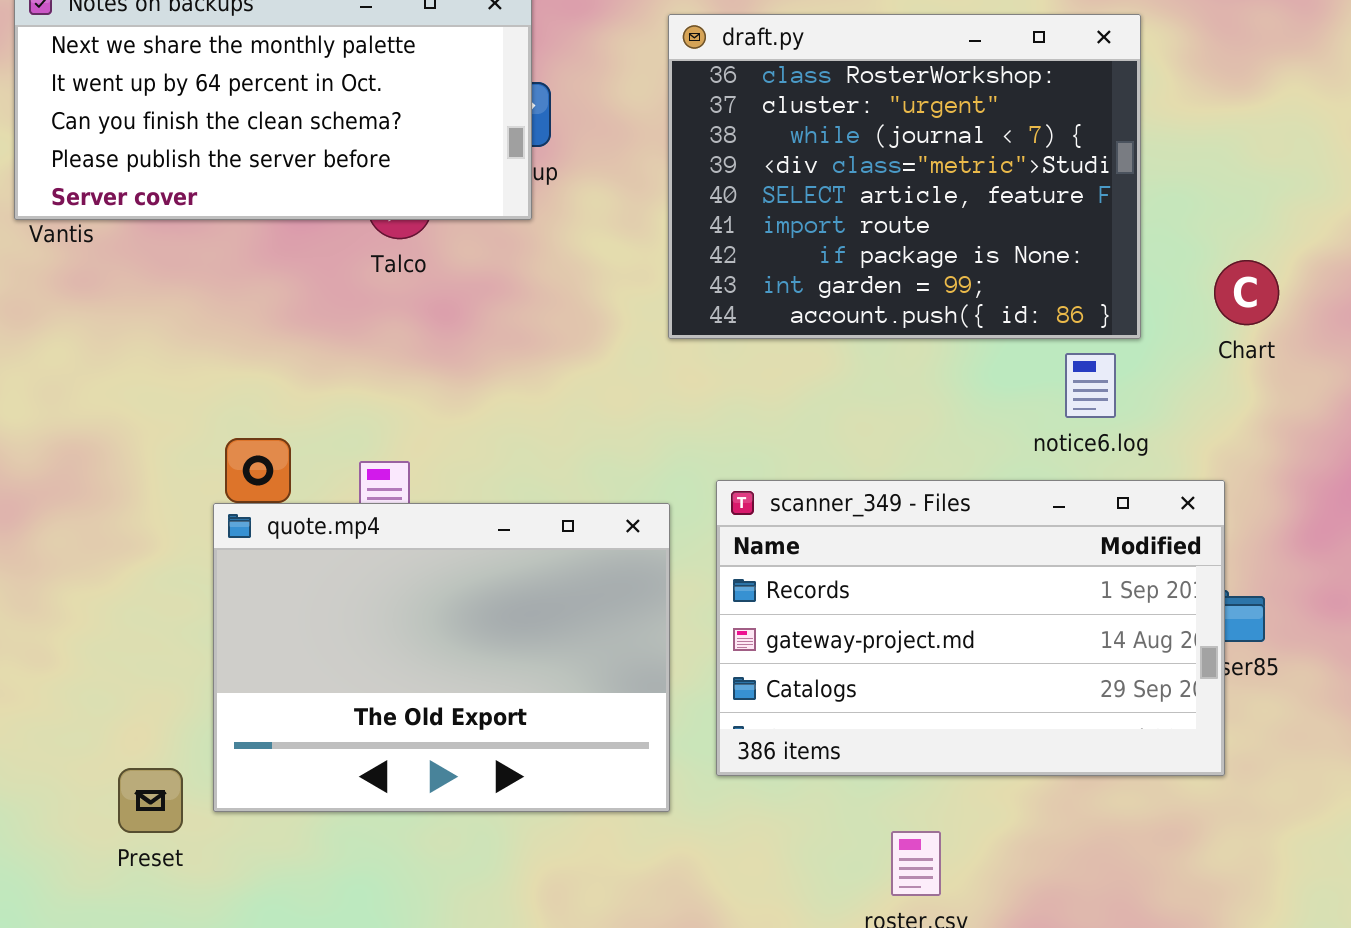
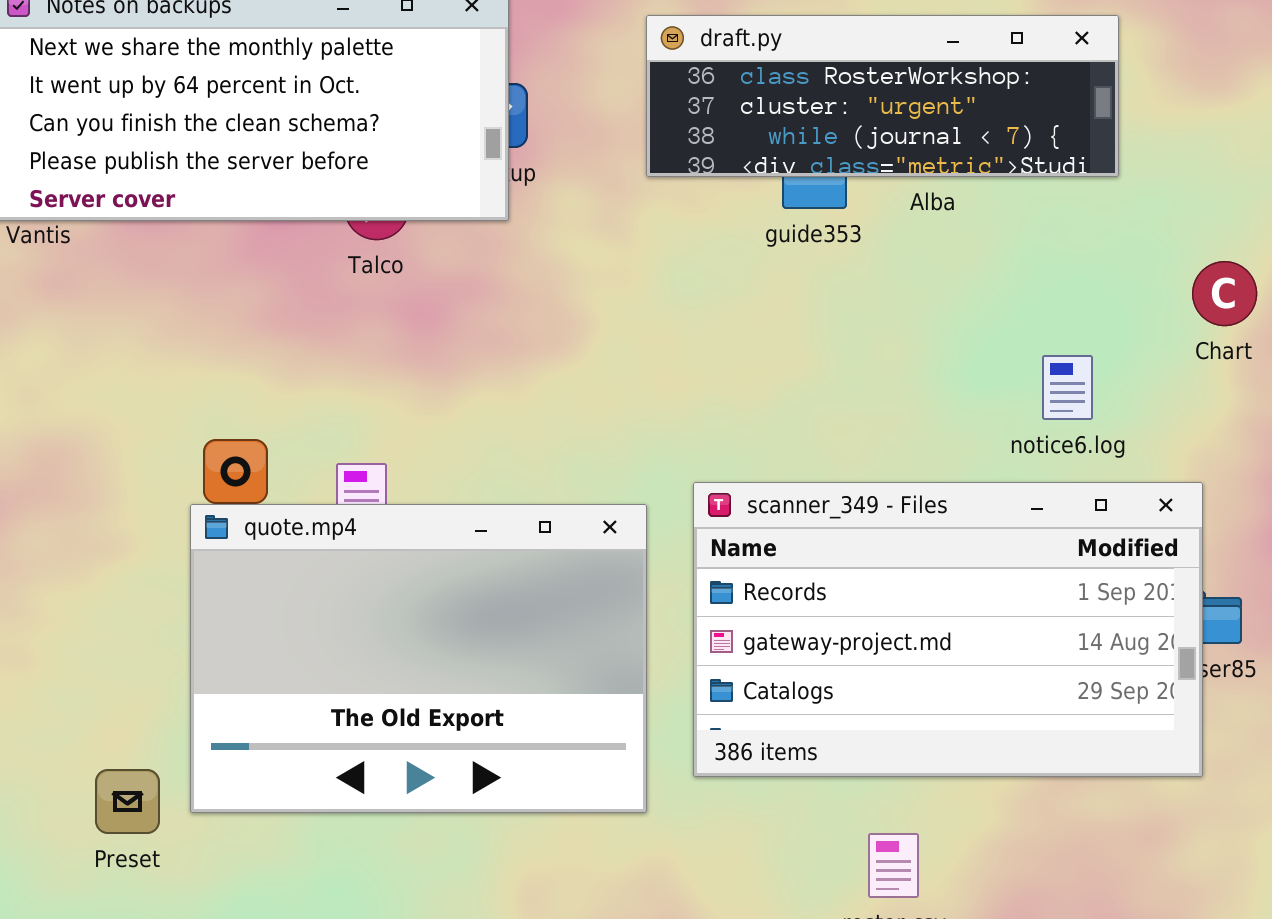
draft.py: [668,14,1141,339] -> [646,15,1119,177], resized

